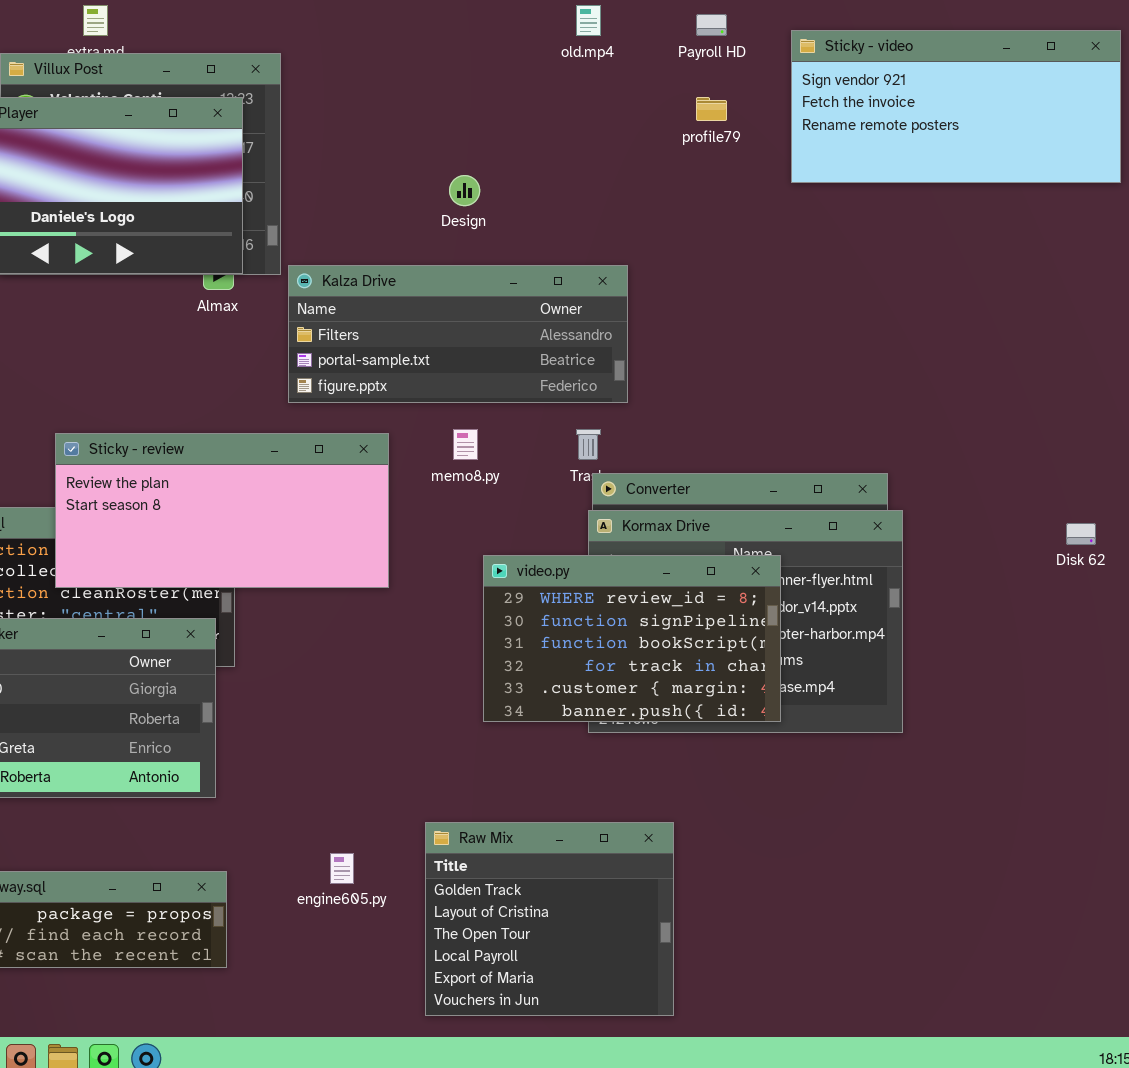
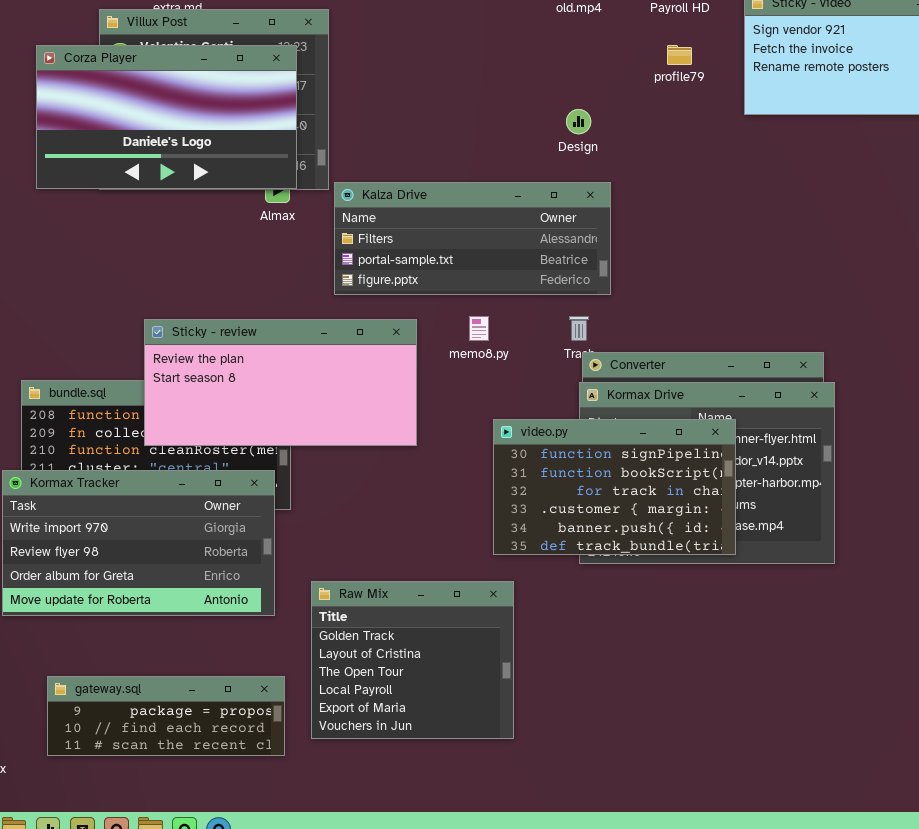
Design: [449,175,480,206] -> [566,109,591,134], moved
video.py: [483,555,781,722] -> [493,419,736,555], scrolled down 1 row
Raw Mix: [425,822,674,1016] -> [311,581,514,739], moved

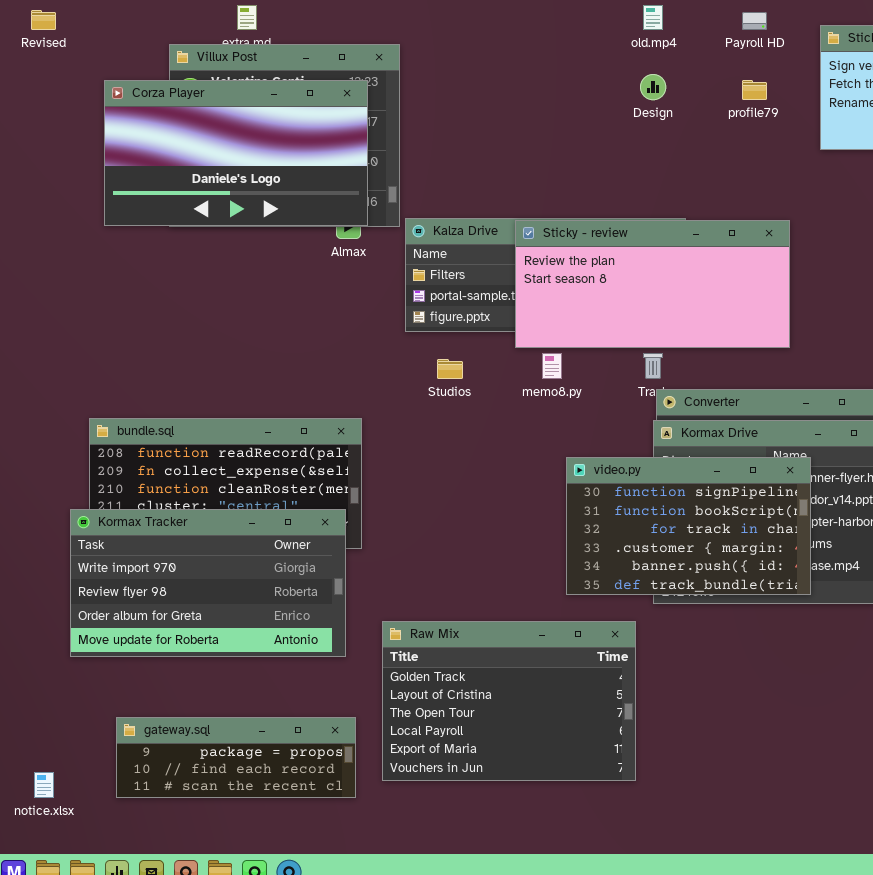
Design: [566,109,591,134] -> [640,74,666,100], moved
Sticky - review: [144,319,417,446] -> [515,220,790,348], moved
Raw Mix: [311,581,514,739] -> [382,621,636,781], resized

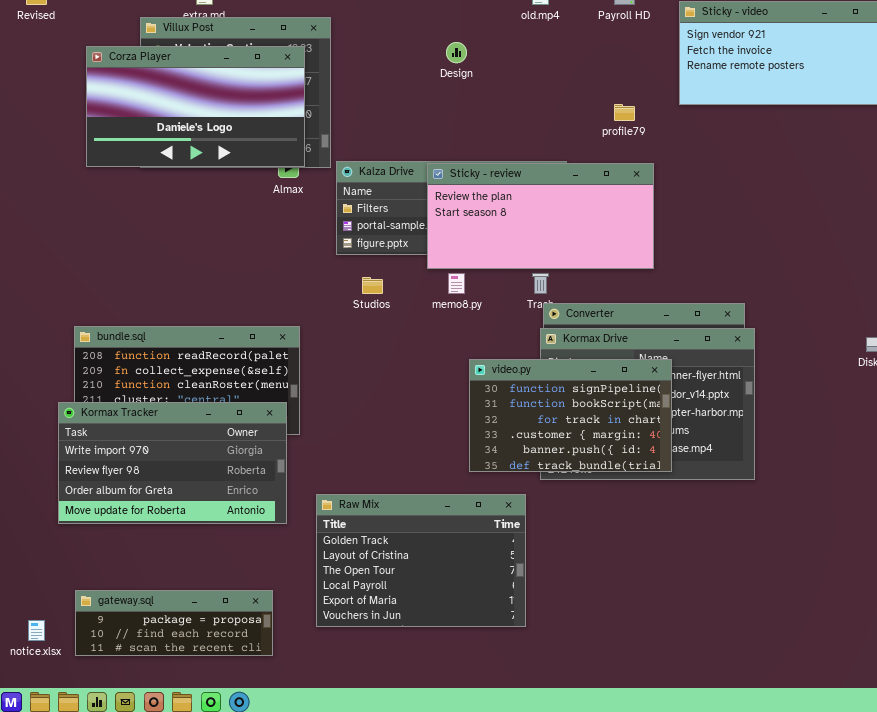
Design: [640,74,666,100] -> [446,42,467,63], moved
profile79: [742,80,767,100] -> [614,104,635,121], moved
gateway.sql: [116,717,356,798] -> [75,590,273,656], moved

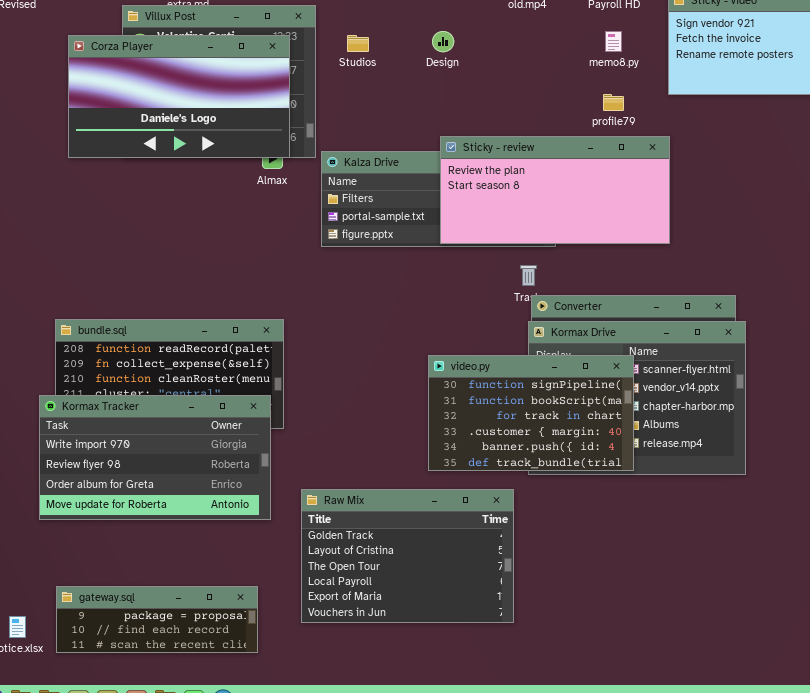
Sticky - review: [427,163,654,269] -> [440,136,670,244], moved
memo8.py: [448,273,465,294] -> [605,31,622,52], moved
Studios: [362,277,383,294] -> [347,35,369,52], moved
video.py: [469,359,672,472] -> [428,355,634,471], moved

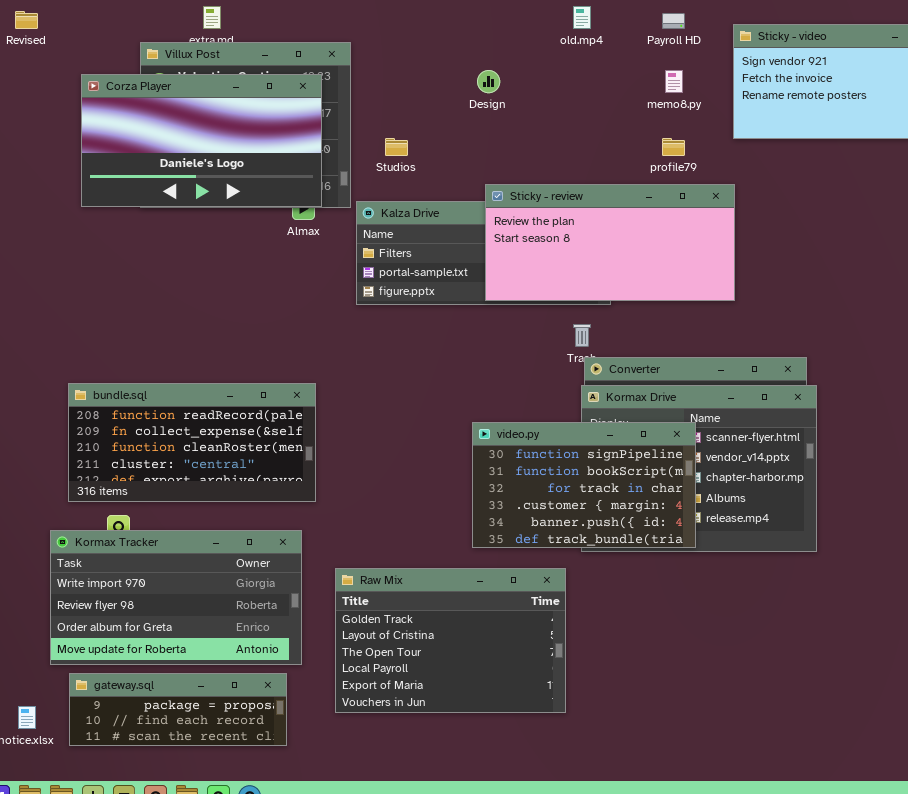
Studios: [347,35,369,52] -> [385,138,408,156], moved
Kormax Tracker: [39,395,271,520] -> [50,530,302,665], moved

